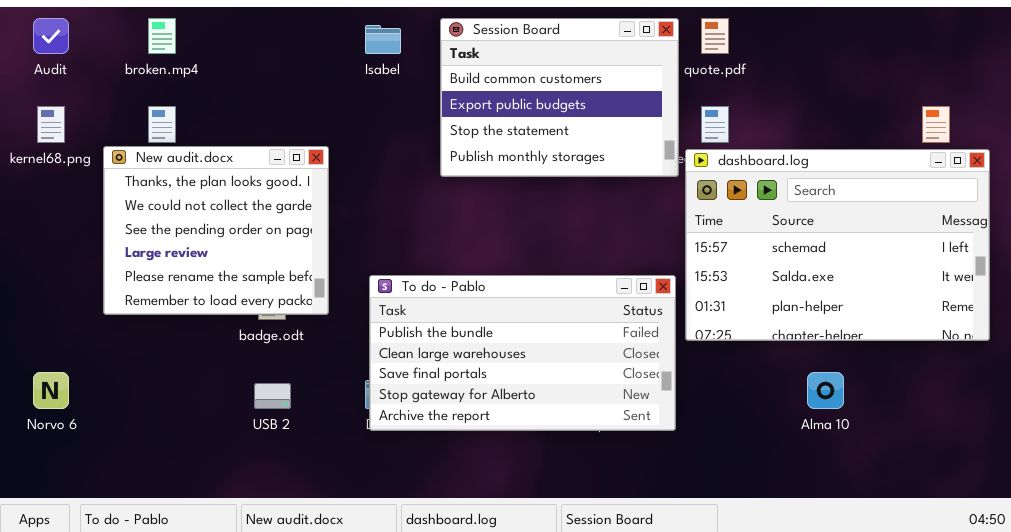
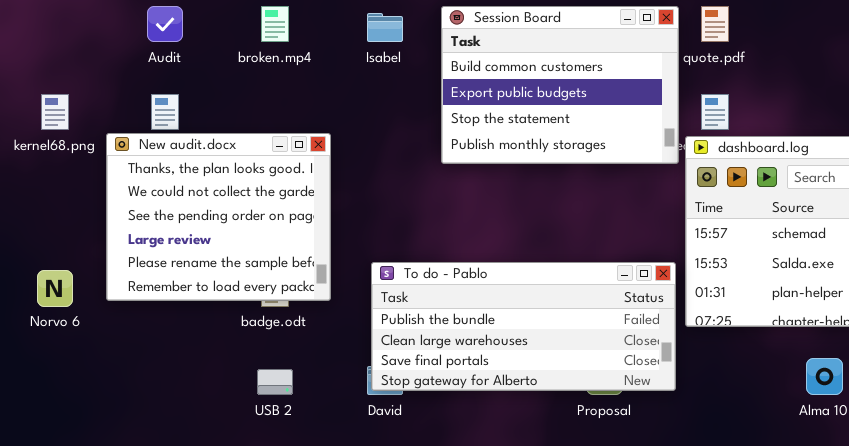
Audit: [33,18,69,54] -> [147,6,183,42], moved
broken.mp4: [148,18,176,54] -> [261,6,289,42], moved
To do - Pablo: [369,275,676,431] -> [371,262,676,391], resized
Norvo 6: [33,372,69,409] -> [37,270,73,307], moved

